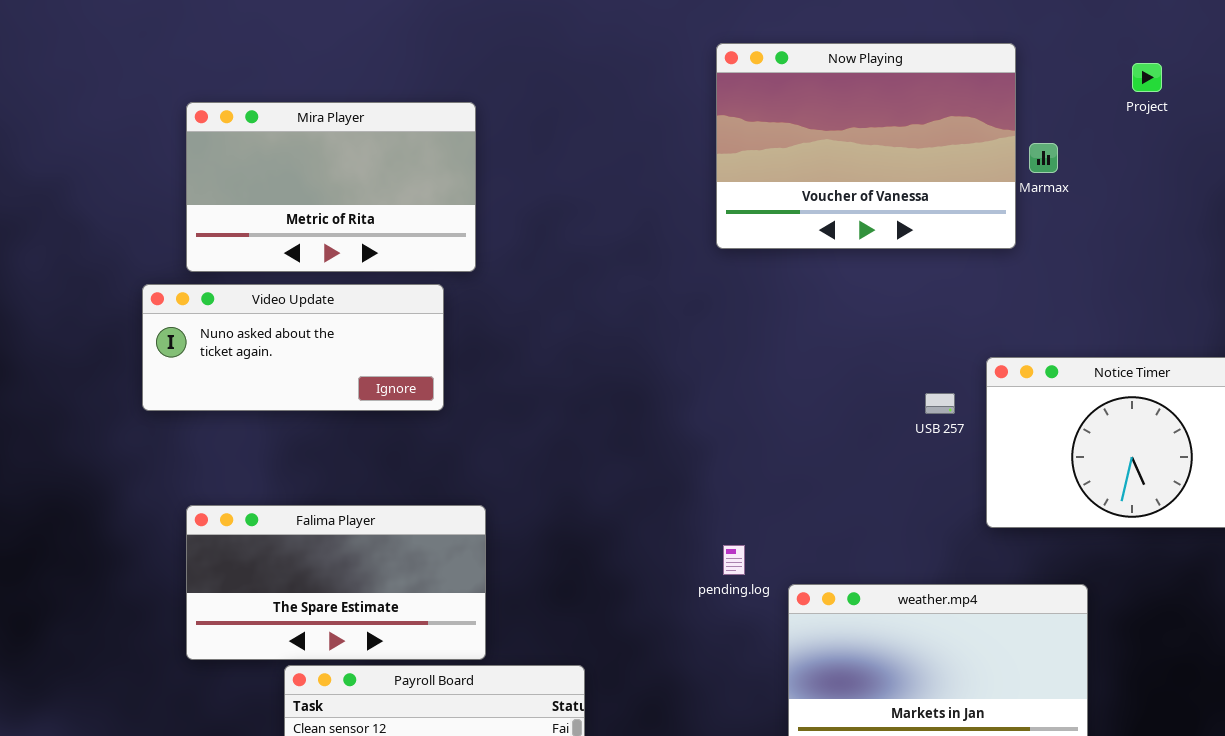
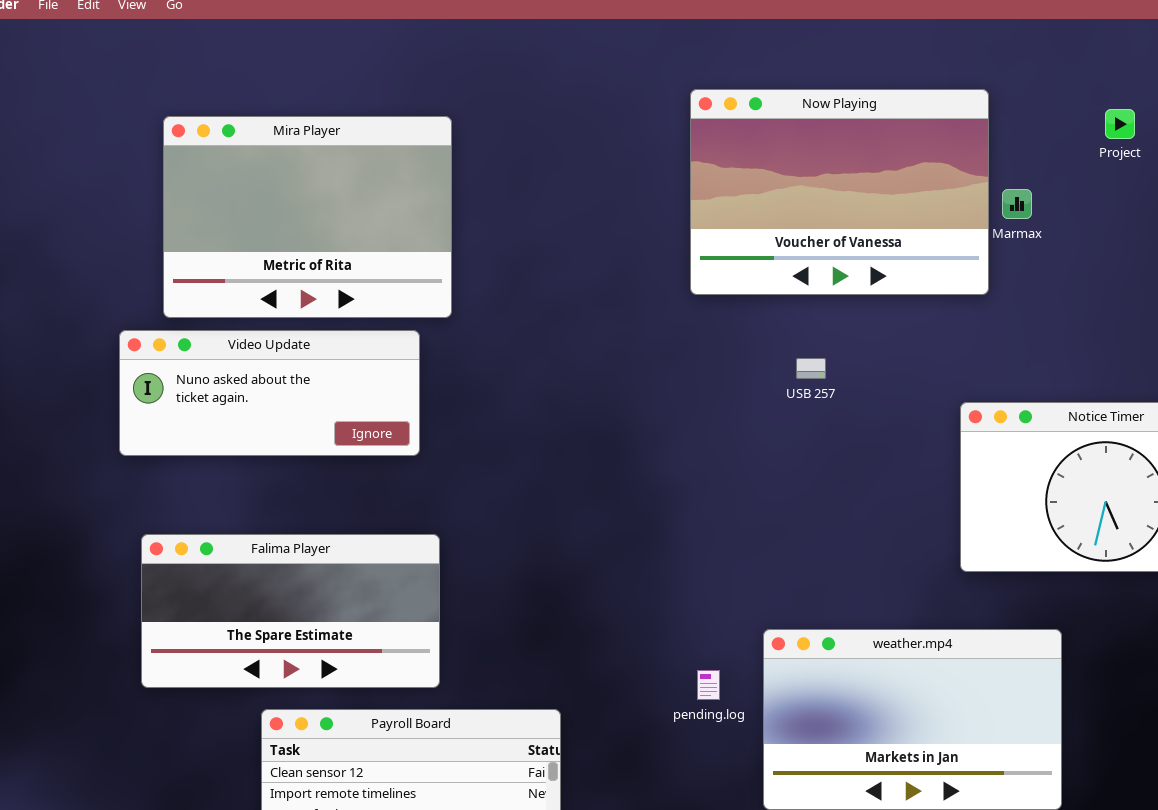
Mira Player: [186,102,476,272] -> [163,116,452,318], resized
USB 257: [925,393,955,414] -> [796,358,826,379], moved
Falima Player: [186,505,486,660] -> [141,534,440,688], moved
pending.log: [723,545,745,575] -> [697,670,720,700], moved

